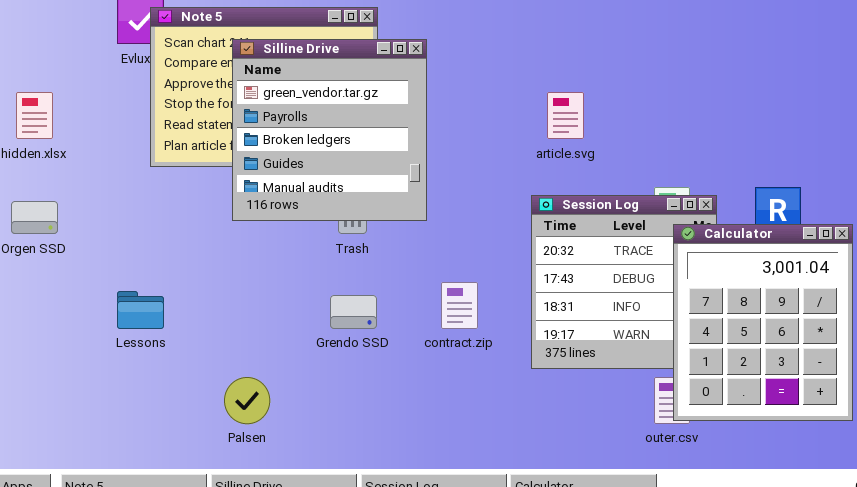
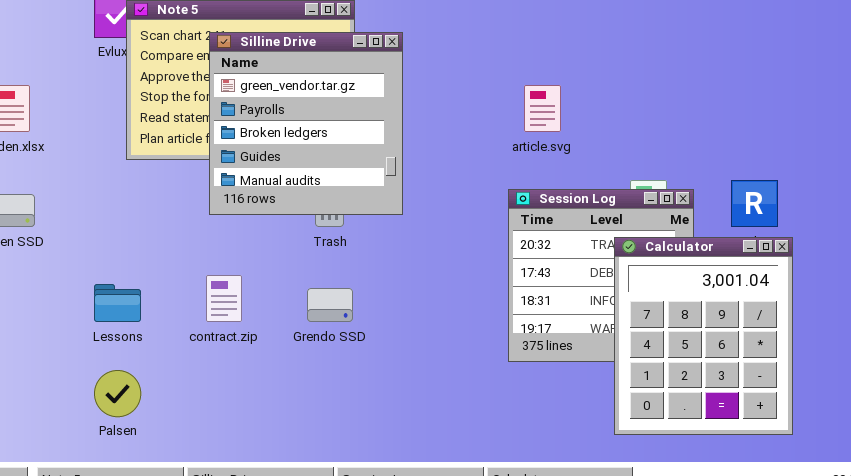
Calculator: [673,224,853,421] -> [614,237,793,435], moved
contract.zip: [441,282,478,329] -> [206,275,242,322], moved
Palsen: [224,377,270,424] -> [94,370,141,417], moved

